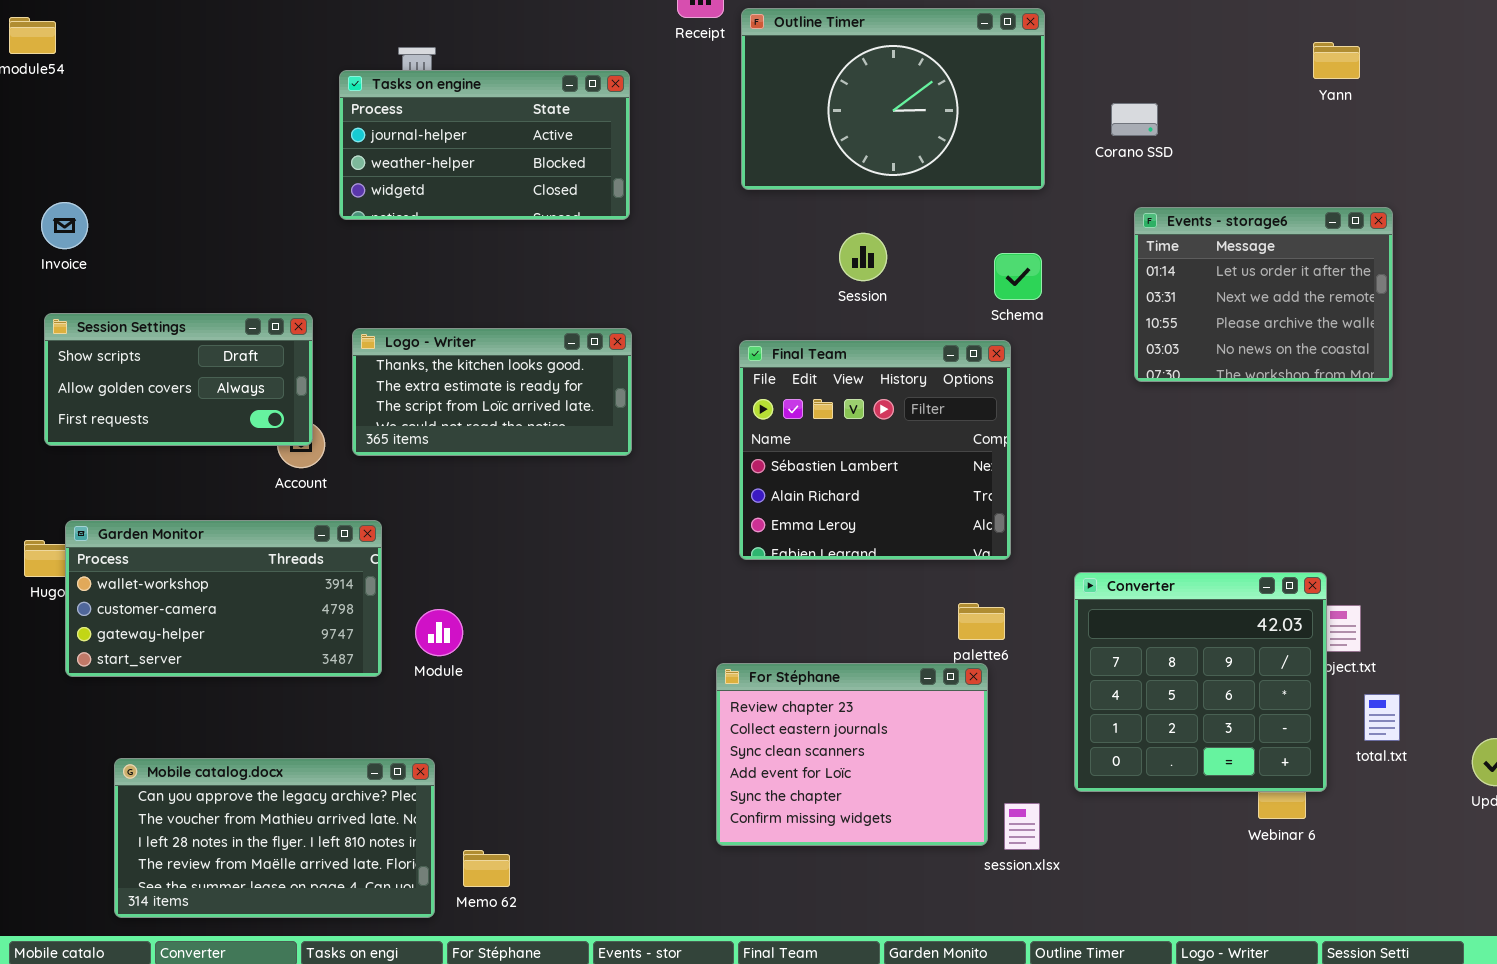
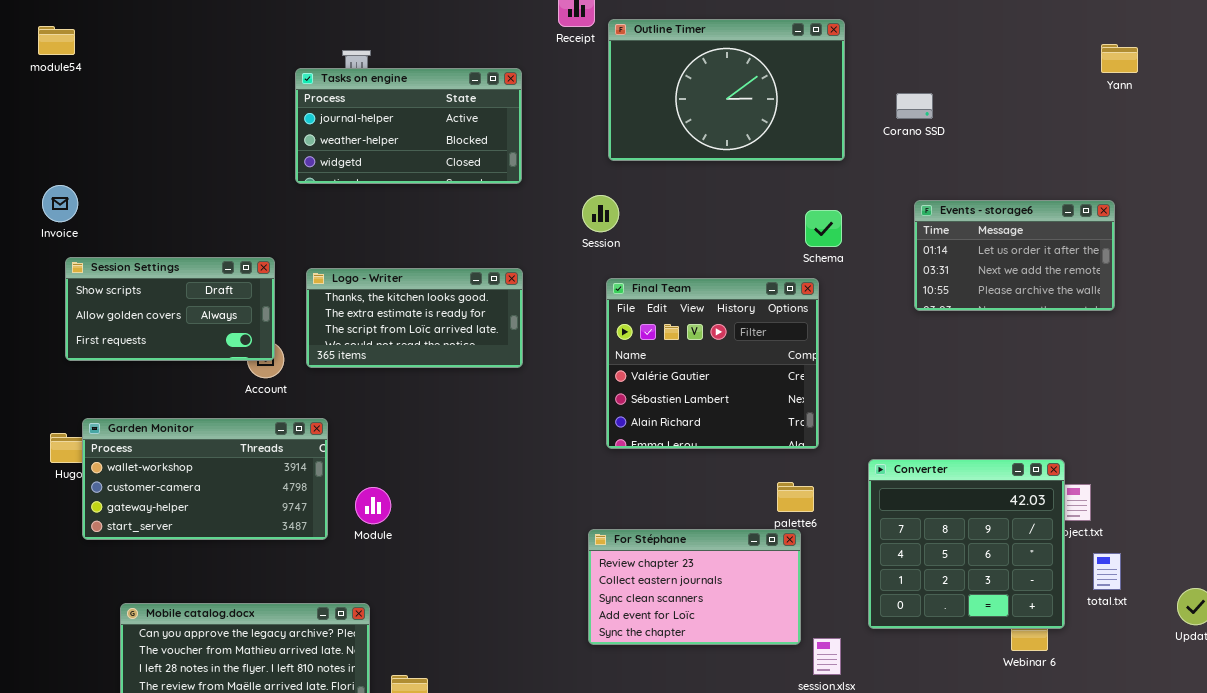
Yann: [1313,42,1360,79] -> [1101,44,1138,73], moved
Invoice: [41,202,88,249] -> [42,185,78,222], moved
Events - storage6: [1134,207,1393,382] -> [914,200,1115,311], resized
Session: [839,233,887,281] -> [582,195,619,232], moved
Final Team: [739,340,1011,560] -> [606,278,819,449], scrolled up 1 row
For Stéphane: [716,663,988,846] -> [588,529,801,645], resized

